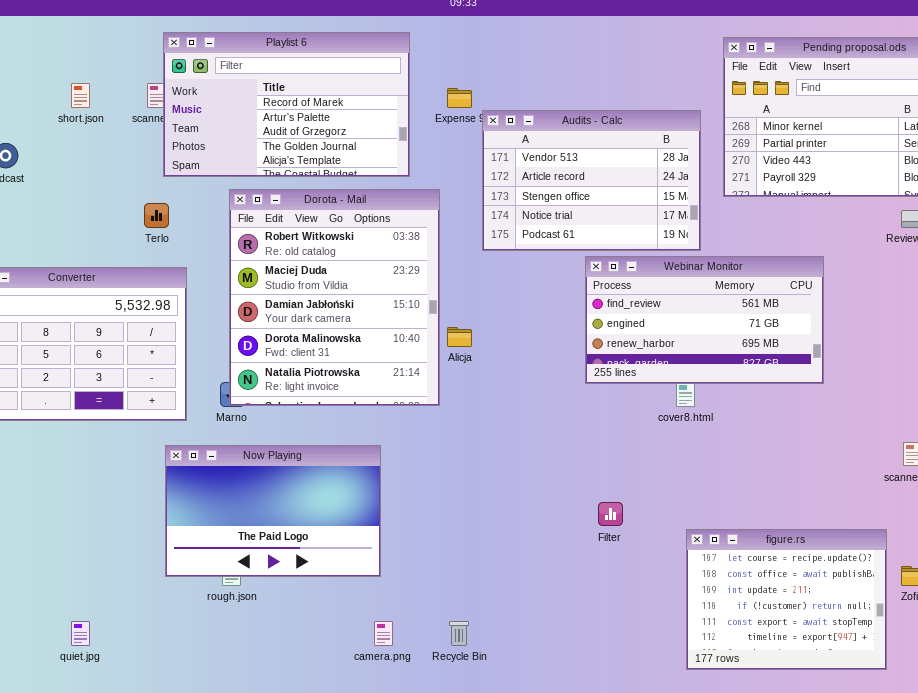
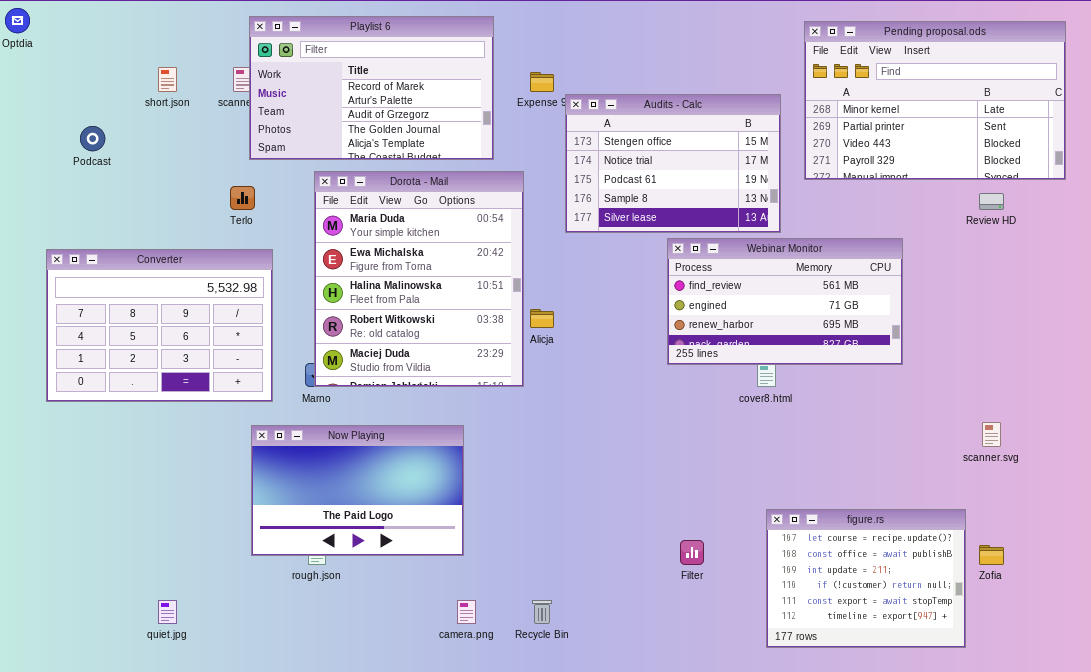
Audits - Calc: [482,110,701,251] -> [565,94,781,233], scrolled down 2 rows
Dorota - Mail: [229,189,440,406] -> [314,171,524,387], scrolled up 3 rows
Filter: [598,502,623,526] -> [680,540,704,565], moved

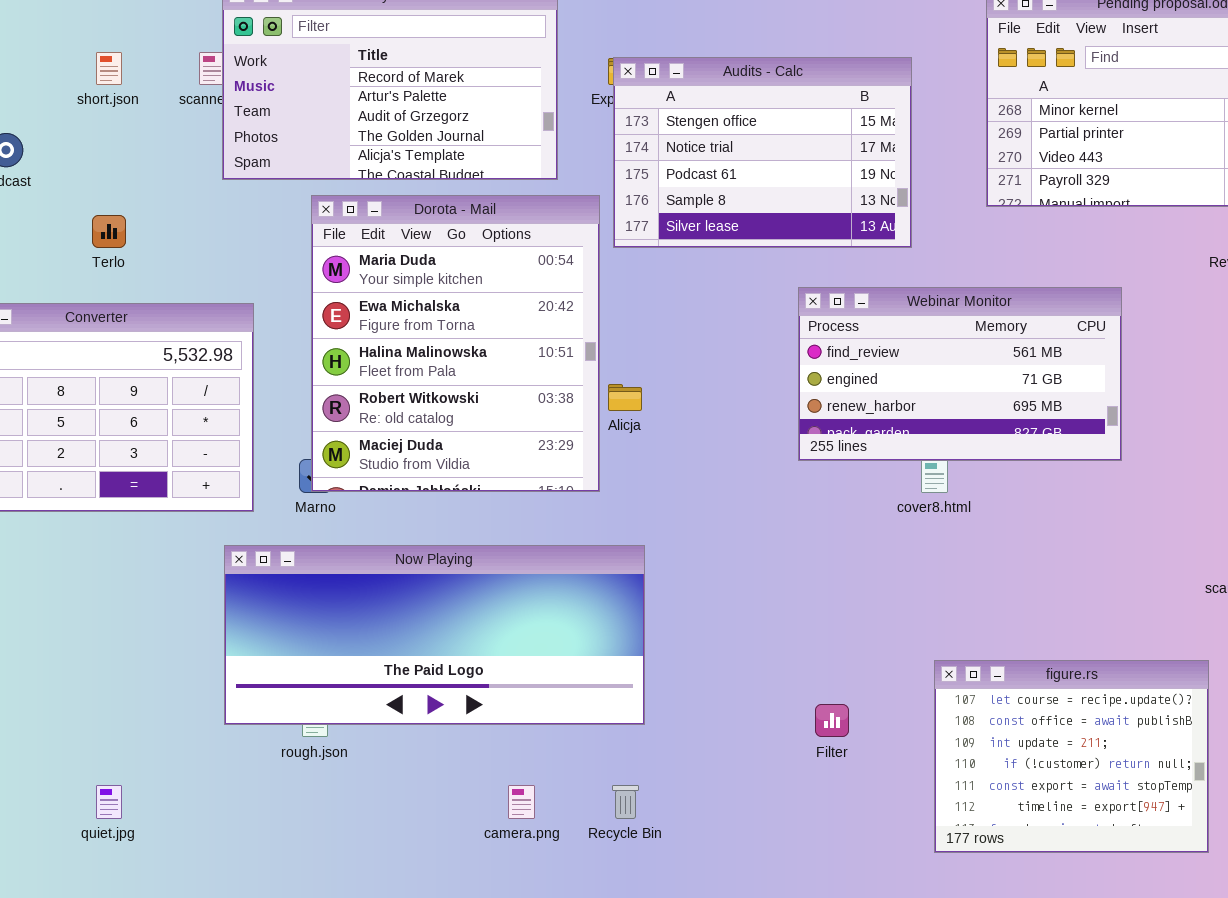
Audits - Calc: [565,94,781,233] -> [613,57,912,248], moved
Terlo: [230,186,255,210] -> [92,215,126,248], moved
Now Playing: [251,425,464,556] -> [224,545,645,725], resized

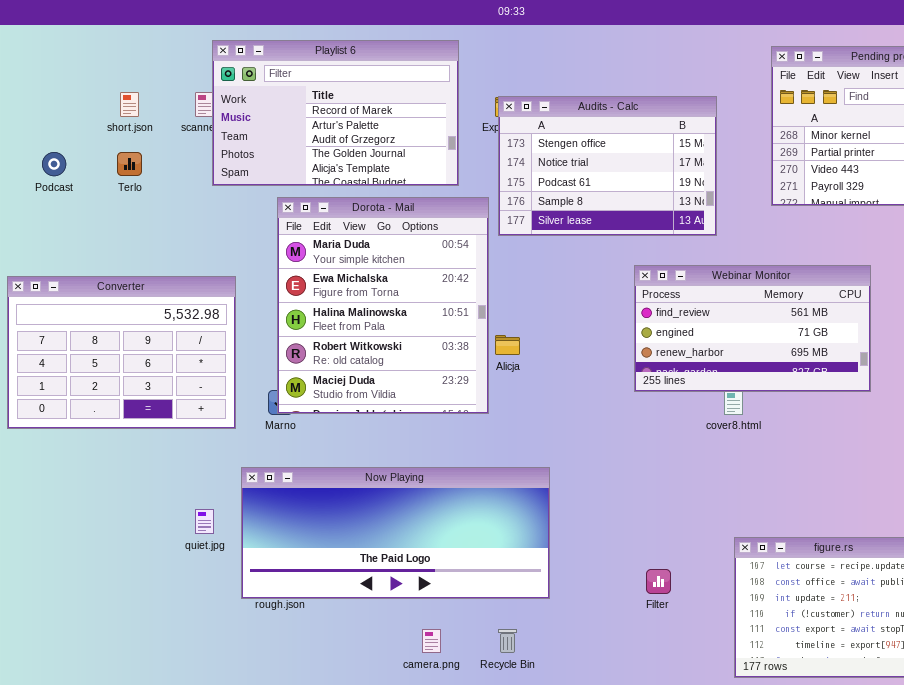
Terlo: [92,215,126,248] -> [117,152,142,176], moved
Now Playing: [224,545,645,725] -> [241,467,550,599], moved
quiet.jpg: [96,785,122,819] -> [195,509,214,534], moved

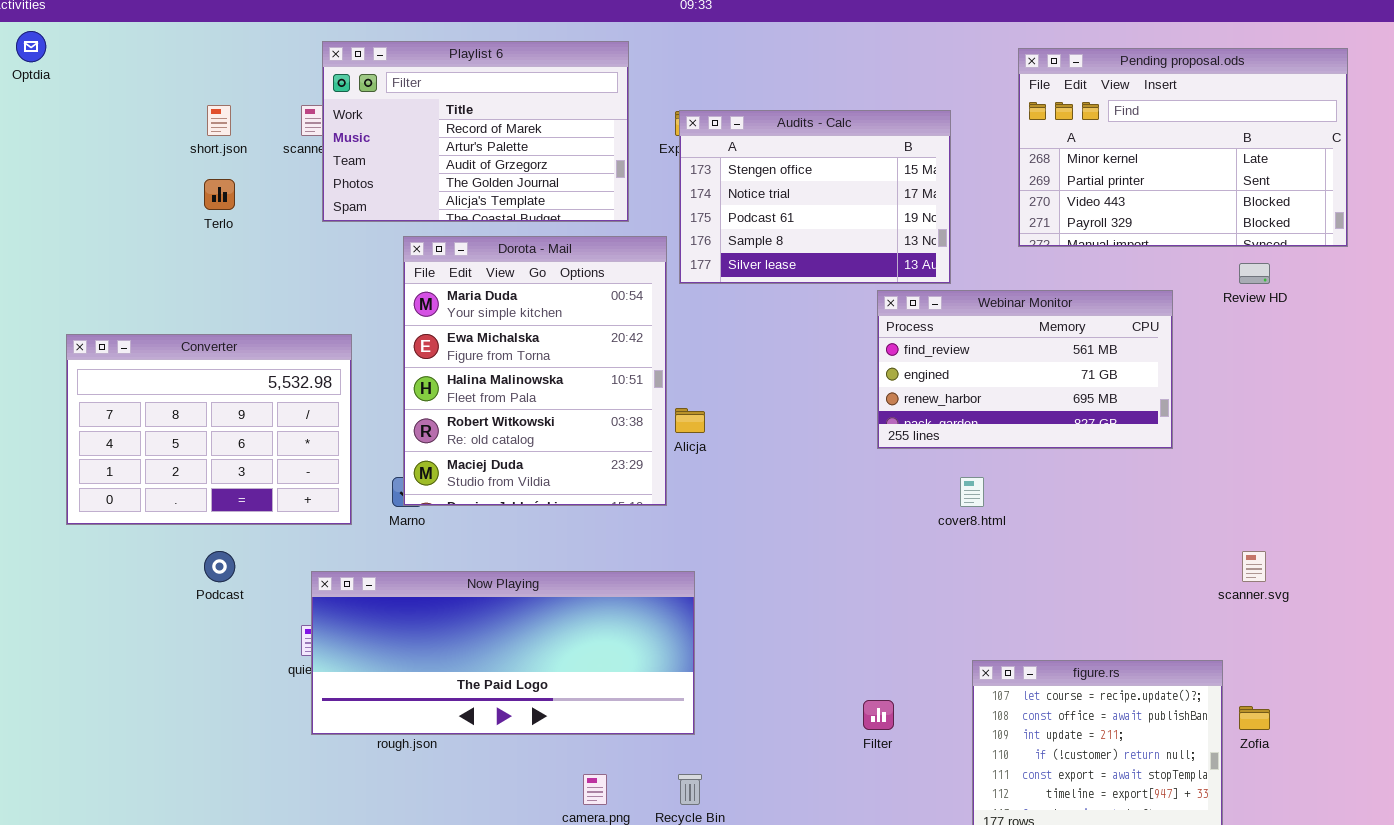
Podcast: [42,152,66,176] -> [204,551,235,582], moved
Webinar Monitor: [634,265,871,392] -> [877,290,1173,449], moved
Now Playing: [241,467,550,599] -> [311,571,695,735], moved

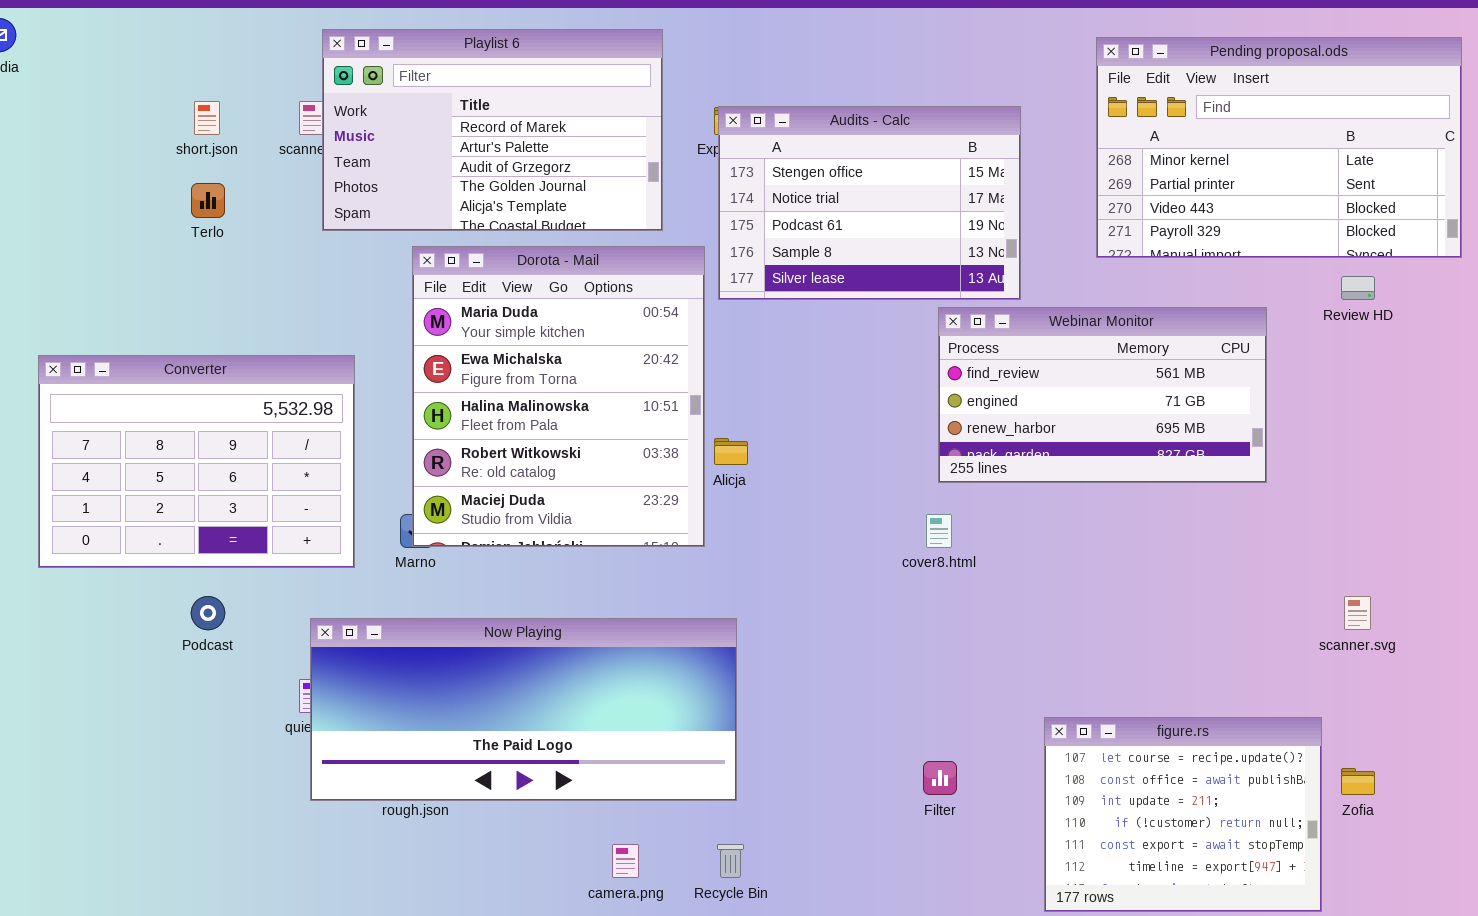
cover8.html: [960,477,984,507] -> [926,514,952,548], moved

